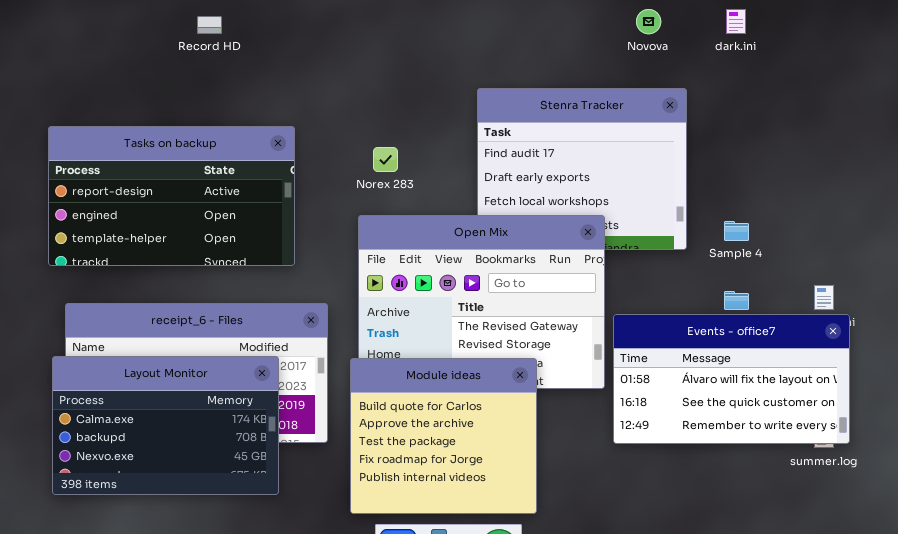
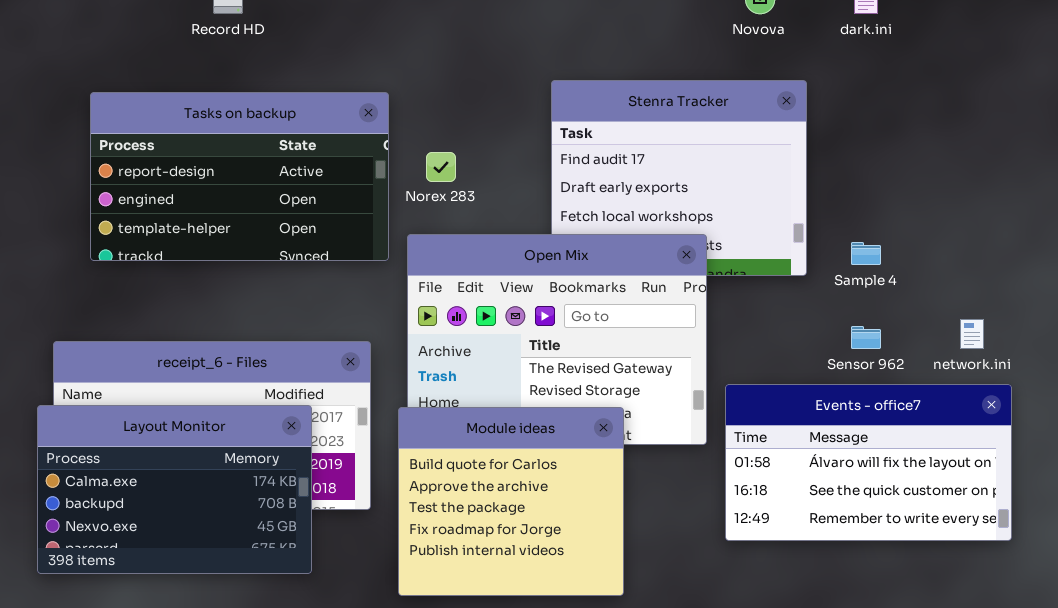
Tasks on backup: [48,126,295,266] -> [90,92,389,261], moved
Events - office7: [613,314,850,444] -> [725,384,1012,541], moved

